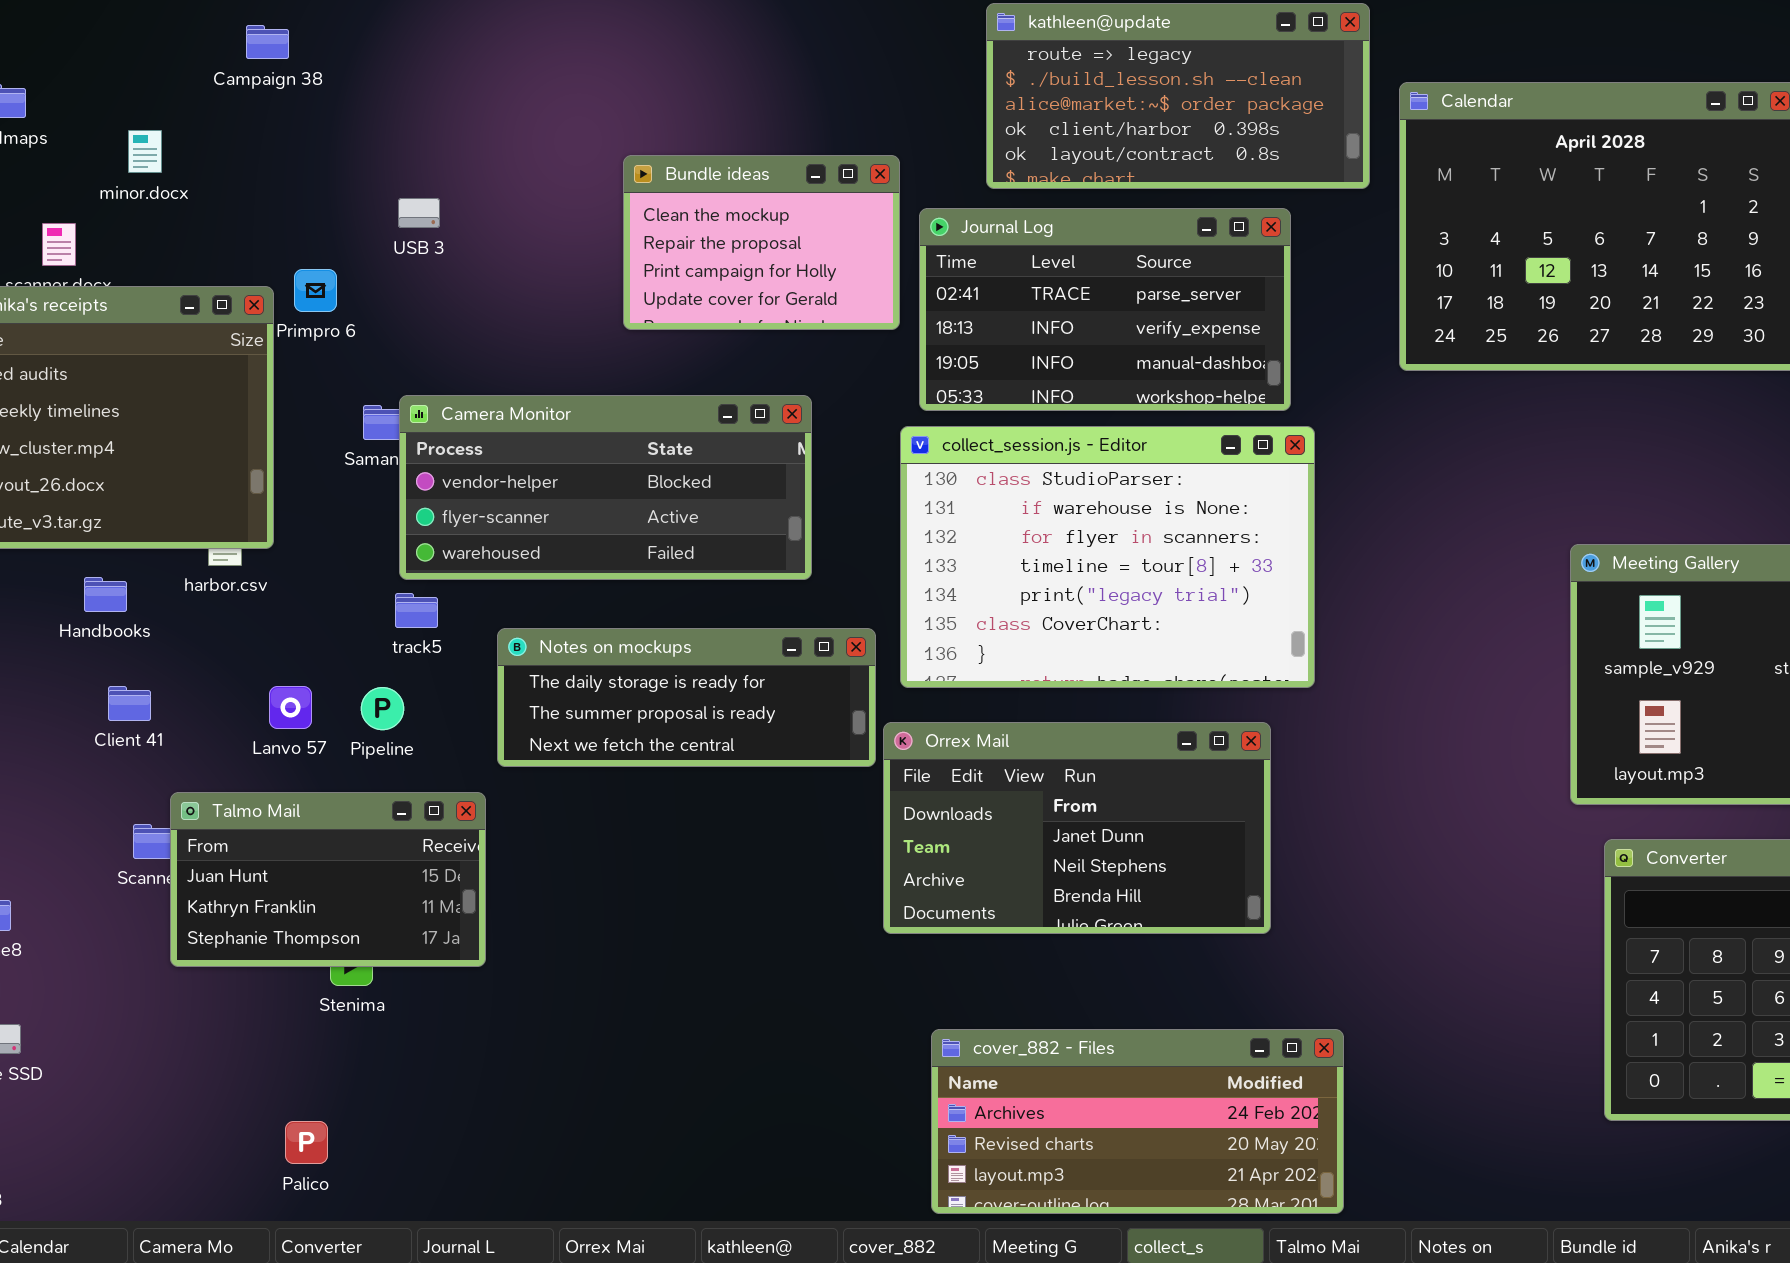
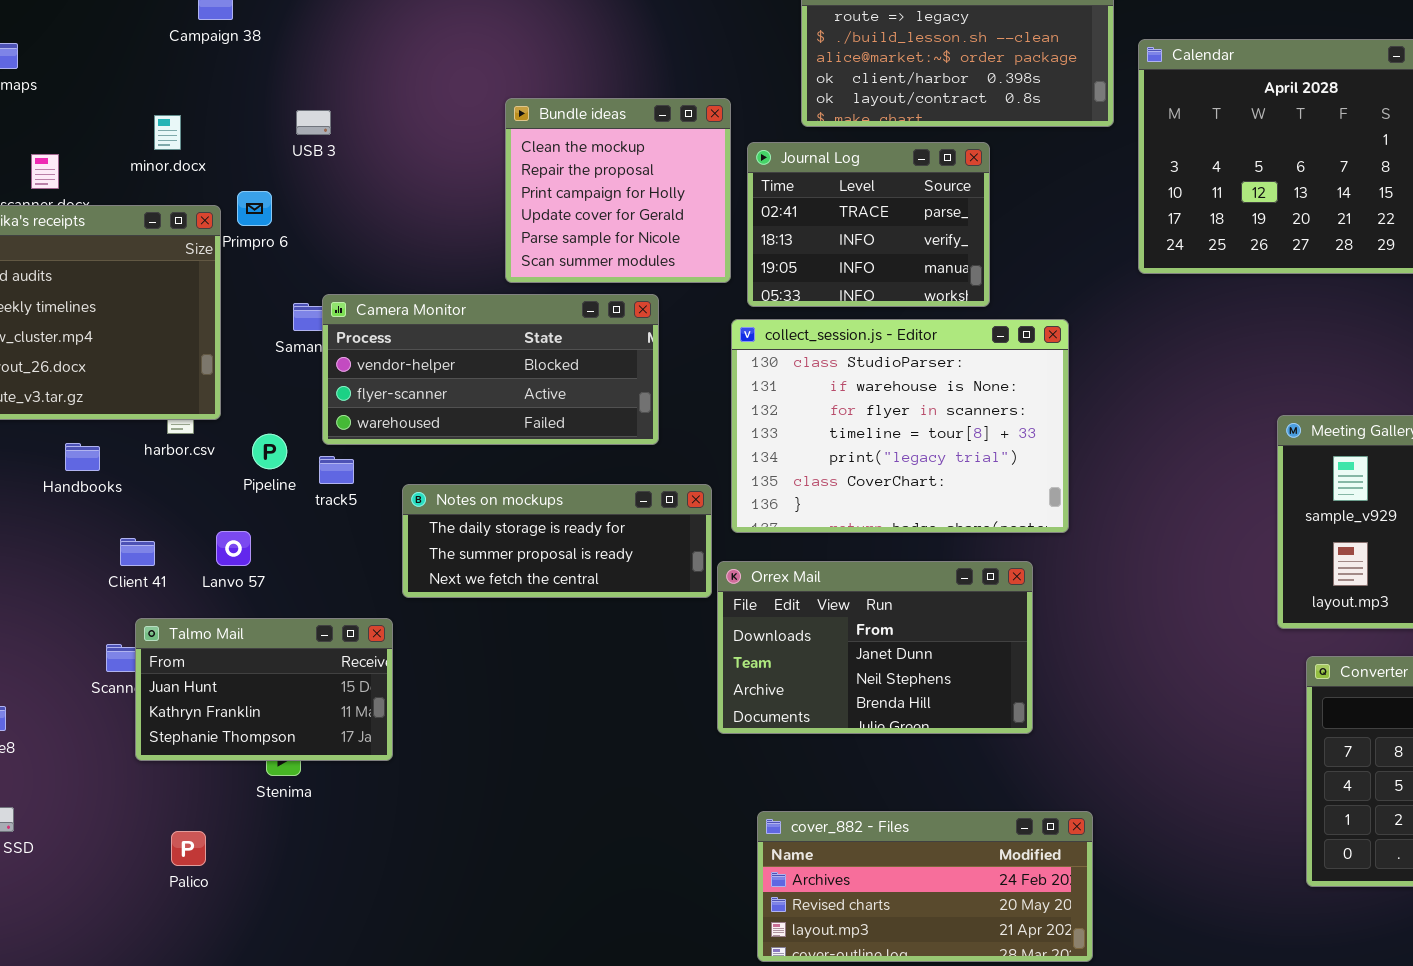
minor.docx: [128,130,162,173] -> [154,115,181,150], moved
Bundle ideas: [623,155,900,330] -> [505,98,731,283], resized
USB 3: [398,198,440,228] -> [296,110,331,135], moved
Journal Log: [919,208,1291,411] -> [747,142,990,307], resized
Client 41: [108,686,151,721] -> [120,538,155,566], moved
Pipeline: [361,687,404,730] -> [252,434,287,469], moved
Palico: [285,1121,328,1164] -> [171,831,206,866], moved

